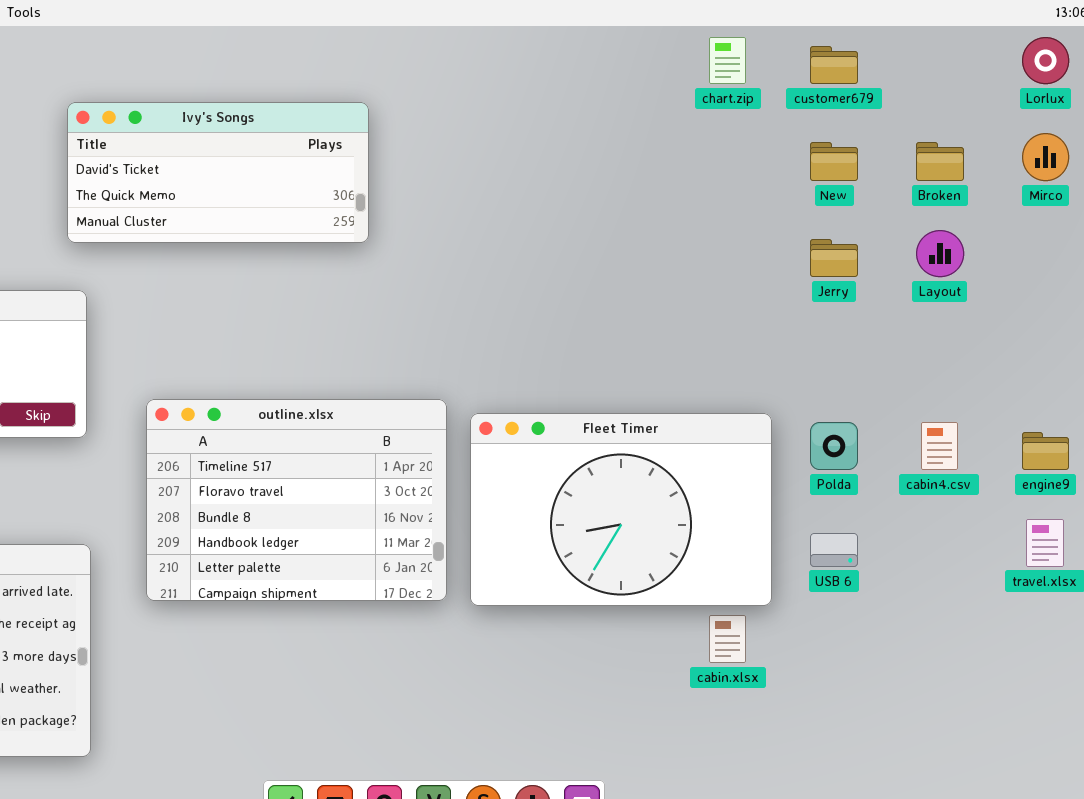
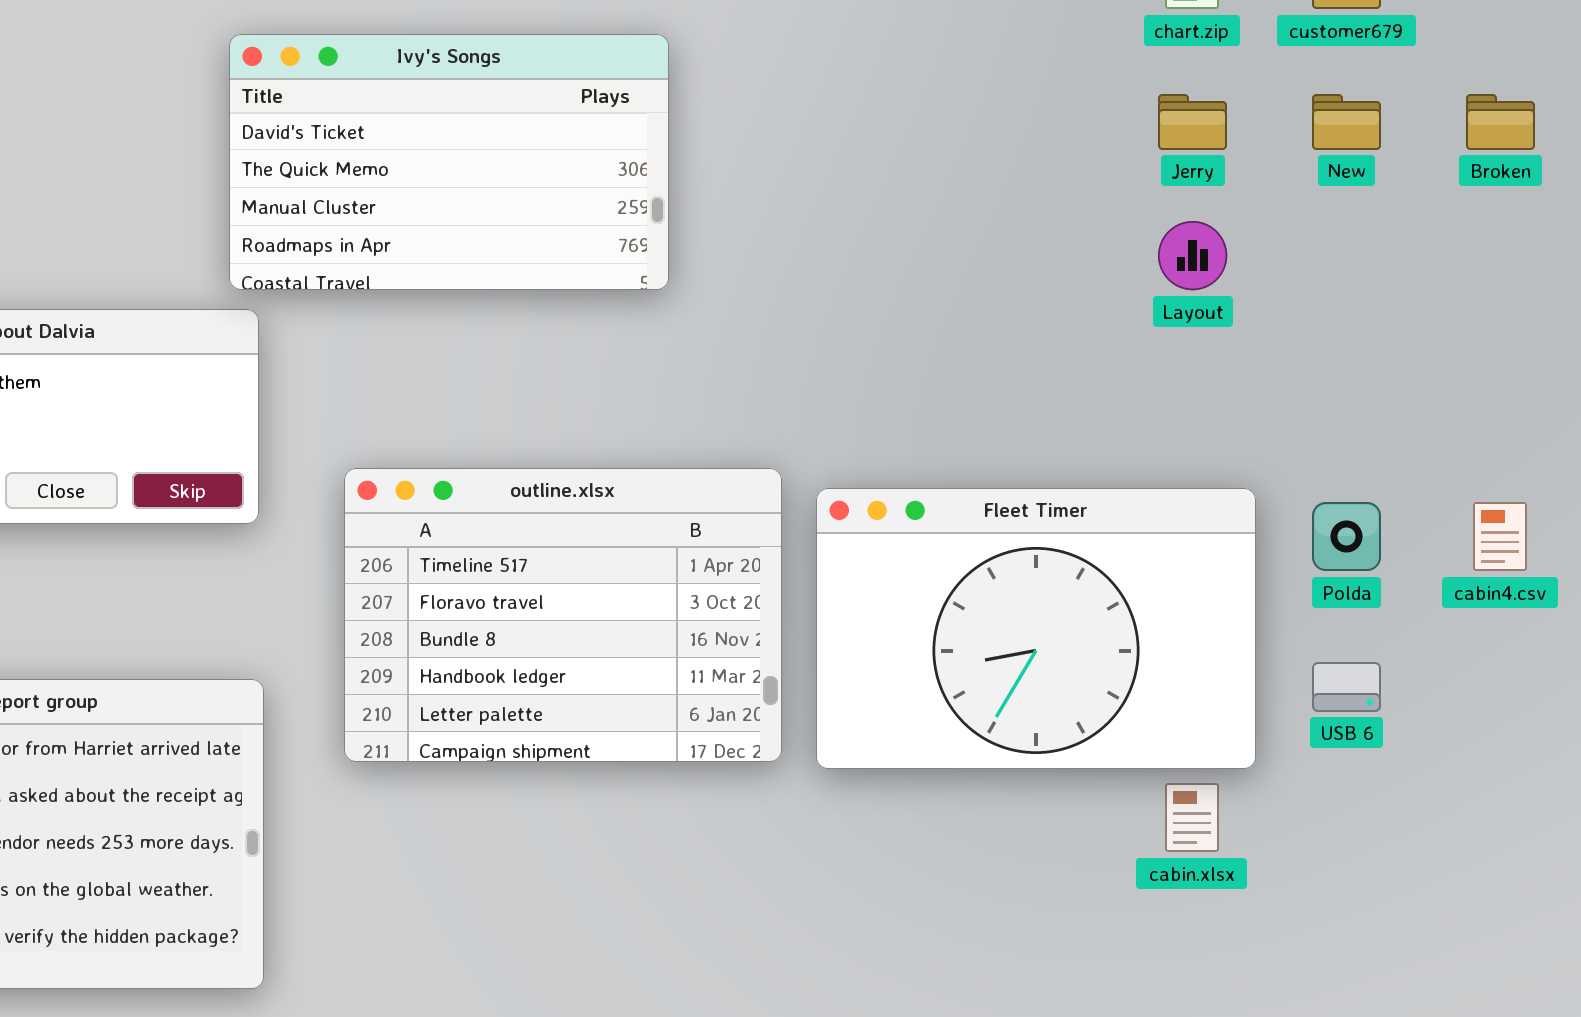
Ivy's Songs: [67,102,369,243] -> [229,34,669,290], resized
Layout: [916,230,964,277] -> [1158,221,1227,290], moved
Jerry: [810,239,858,277] -> [1158,94,1227,150], moved

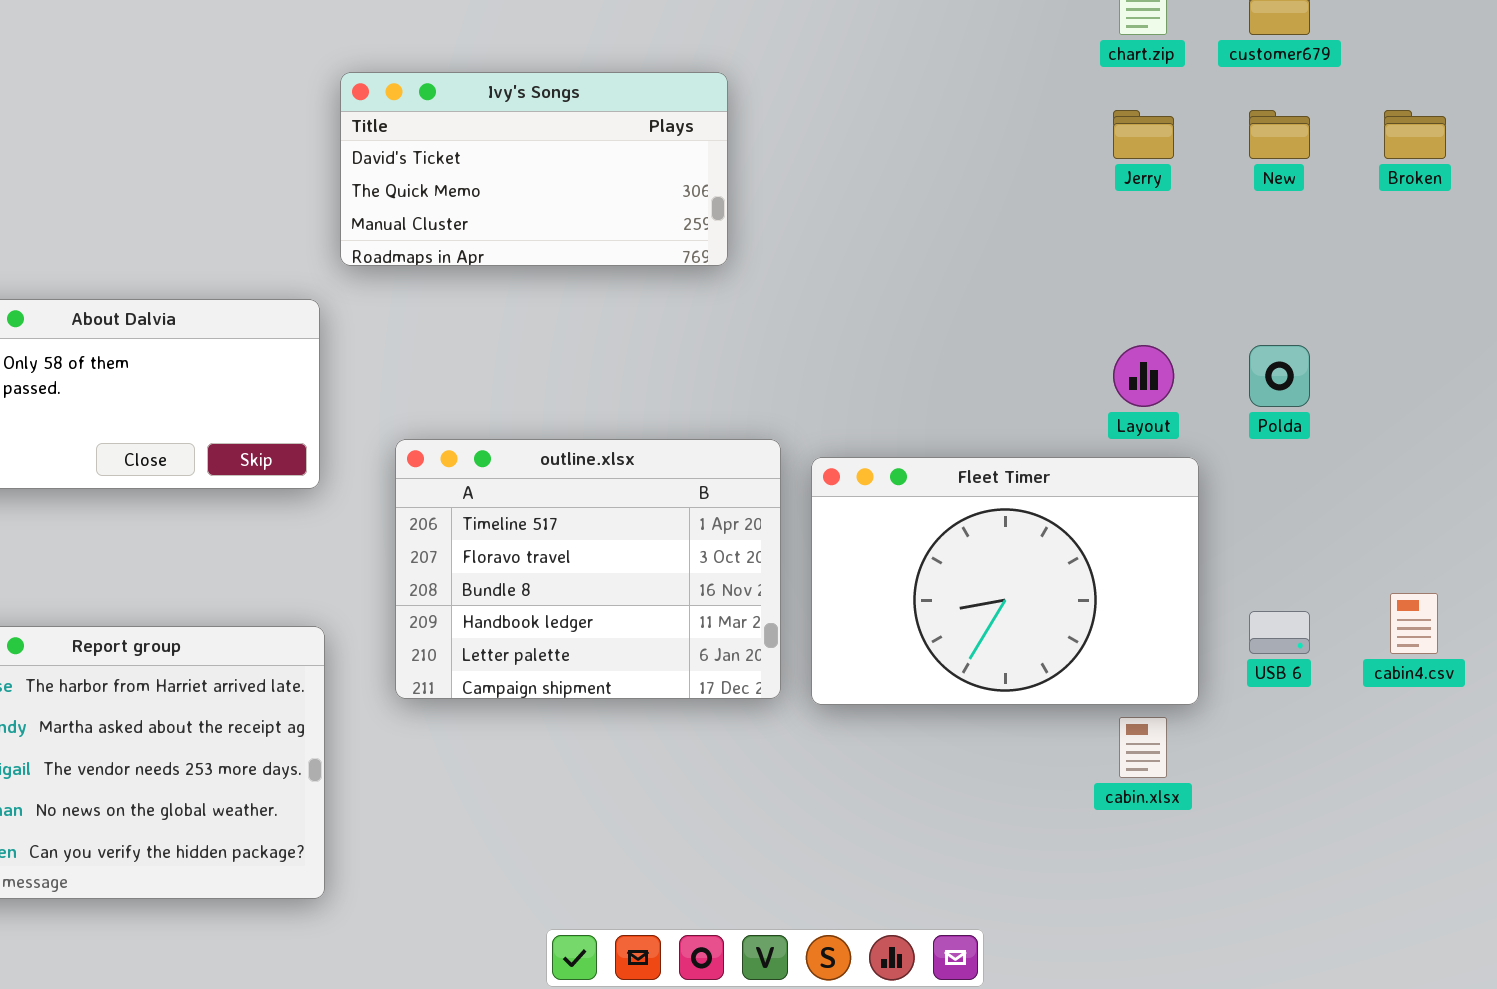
Ivy's Songs: [229,34,669,290] -> [340,72,728,266], moved, resized
Layout: [1158,221,1227,290] -> [1113,345,1174,407], moved
Polda: [1312,502,1381,571] -> [1249,345,1310,407], moved
cabin4.csv: [1473,502,1527,571] -> [1390,593,1438,654], moved

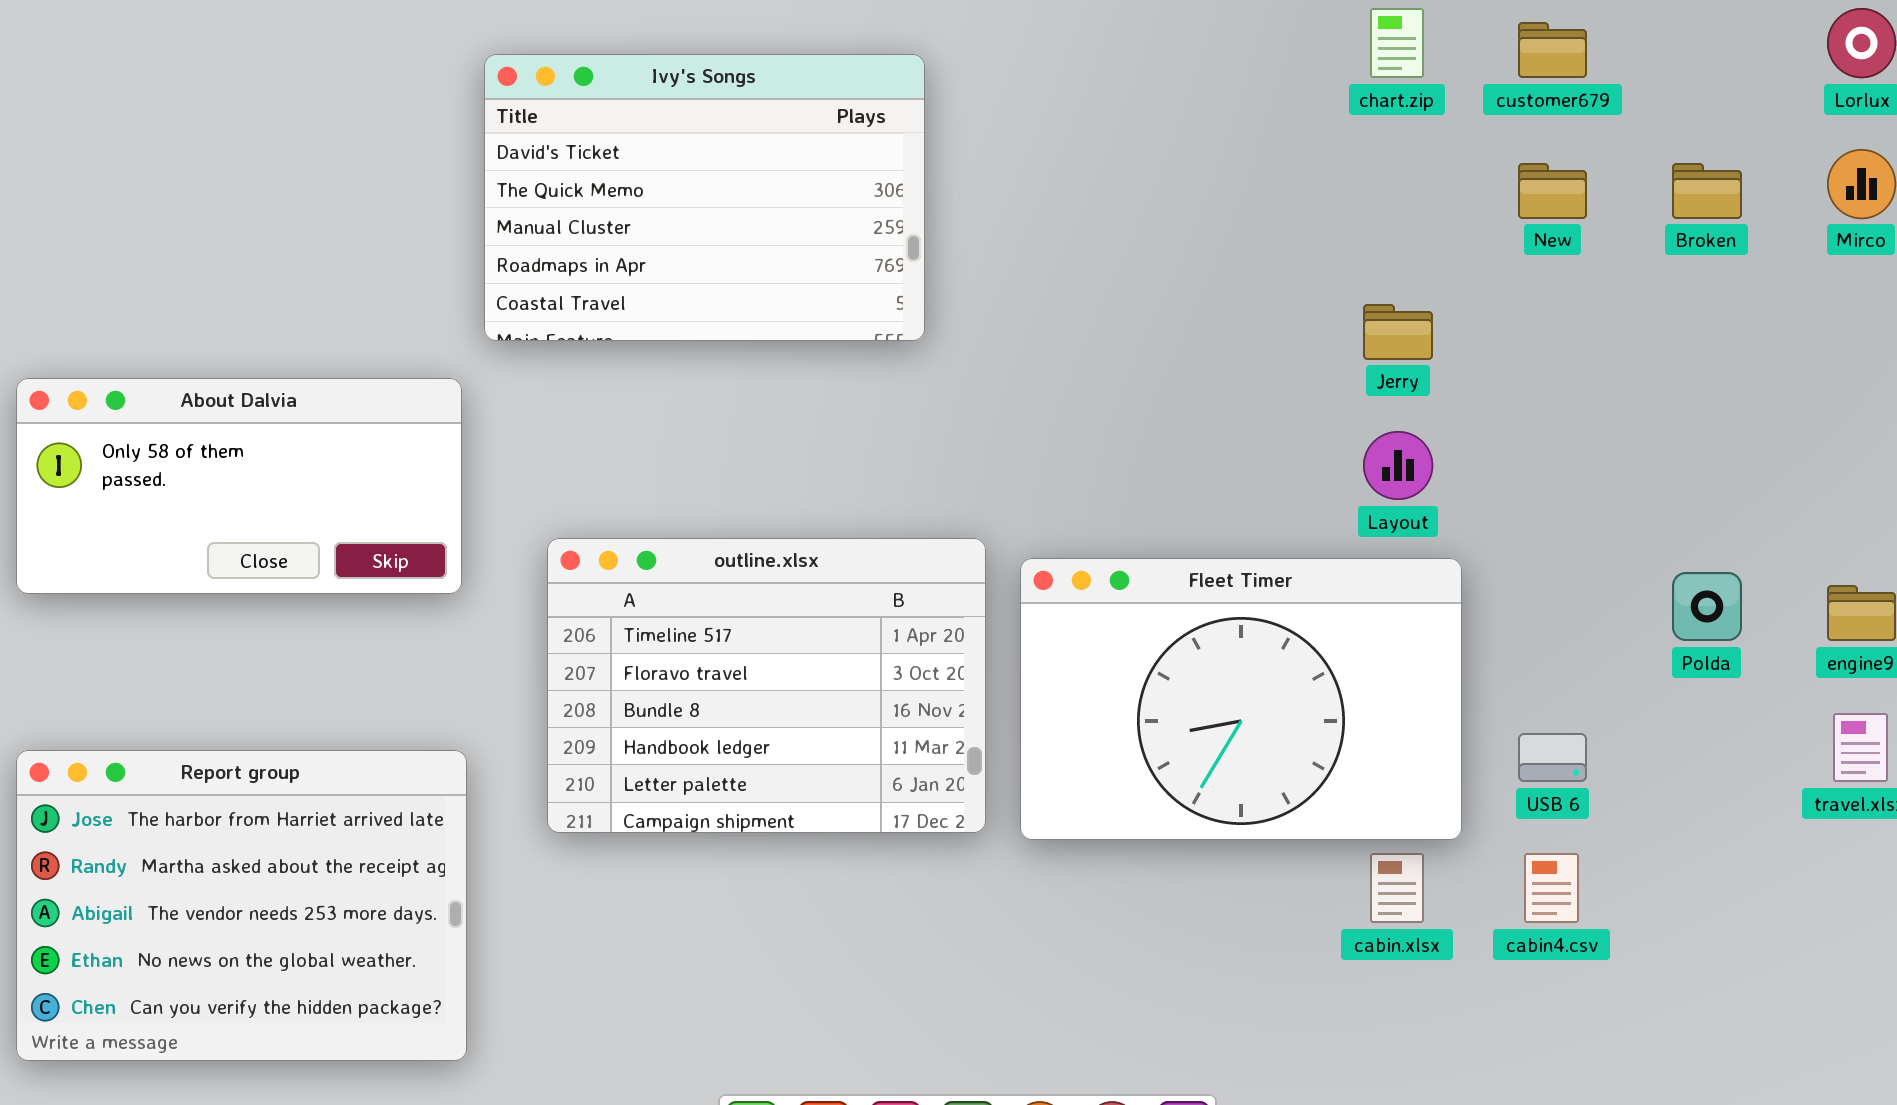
Ivy's Songs: [340,72,728,266] -> [484,54,925,341], resized
Jerry: [1113,110,1174,159] -> [1363,304,1433,360], moved
Polda: [1249,345,1310,407] -> [1672,572,1742,641], moved
cabin4.csv: [1390,593,1438,654] -> [1524,853,1579,923], moved

